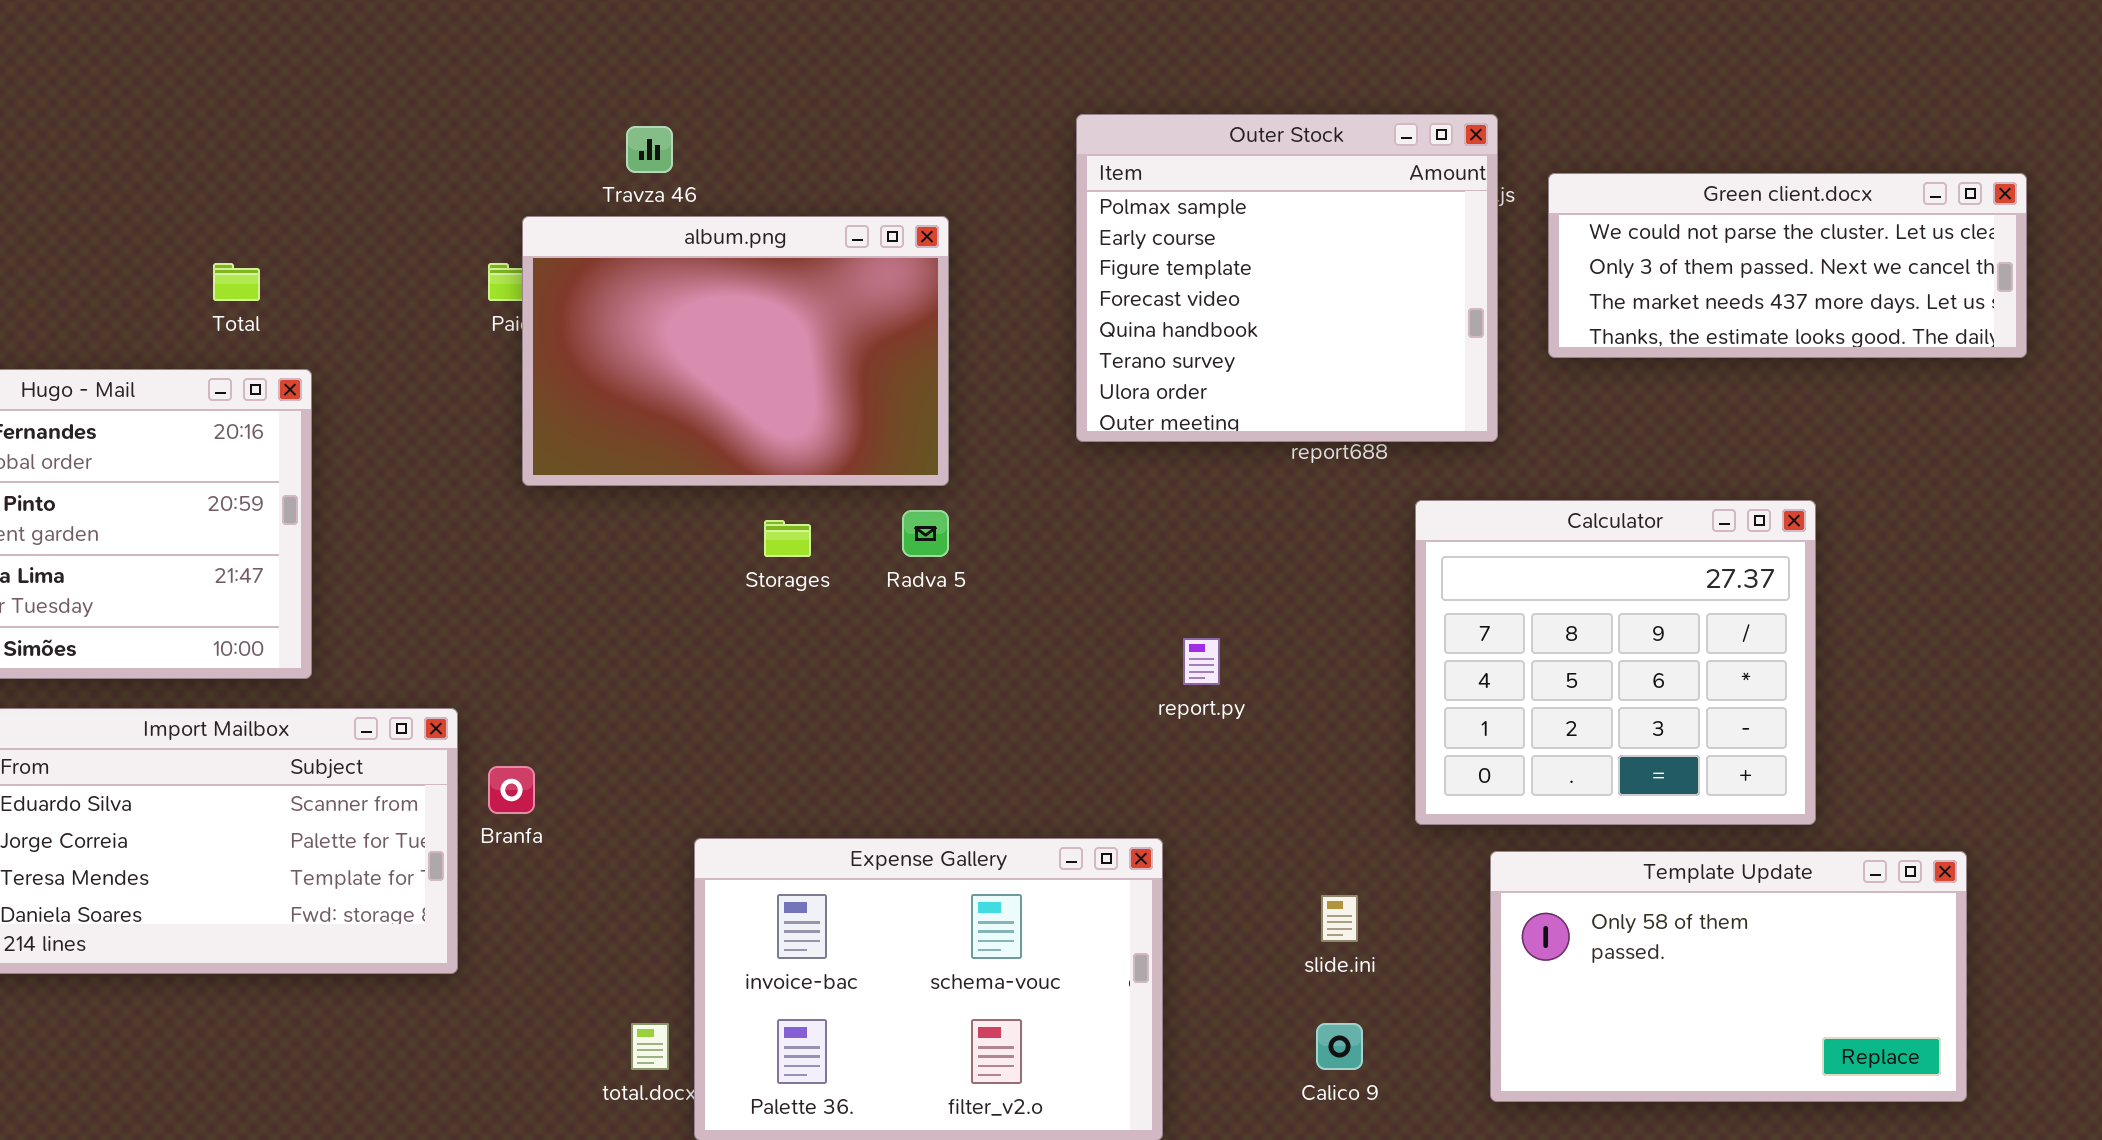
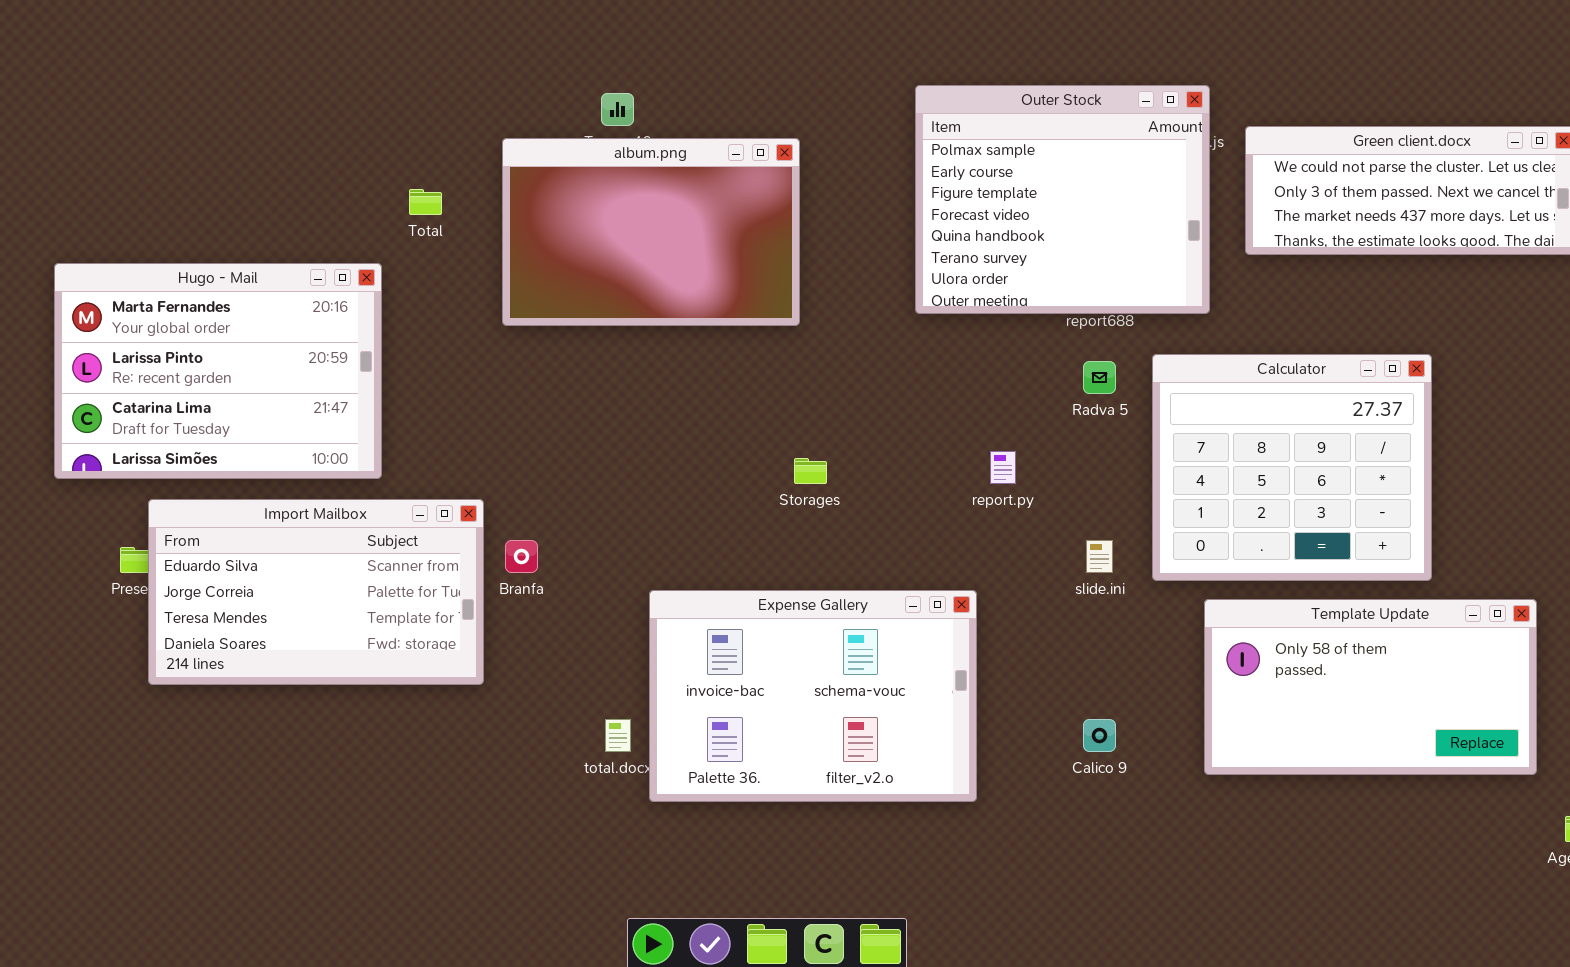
album.png: [522,216,949,486] -> [502,138,800,326], moved
Total: [213,263,260,301] -> [409,189,442,215], moved
Radva 5: [902,510,949,557] -> [1083,361,1116,394], moved
Storages: [764,520,811,557] -> [794,458,827,484], moved
slide.ini: [1321,895,1358,942] -> [1086,540,1113,573], moved

